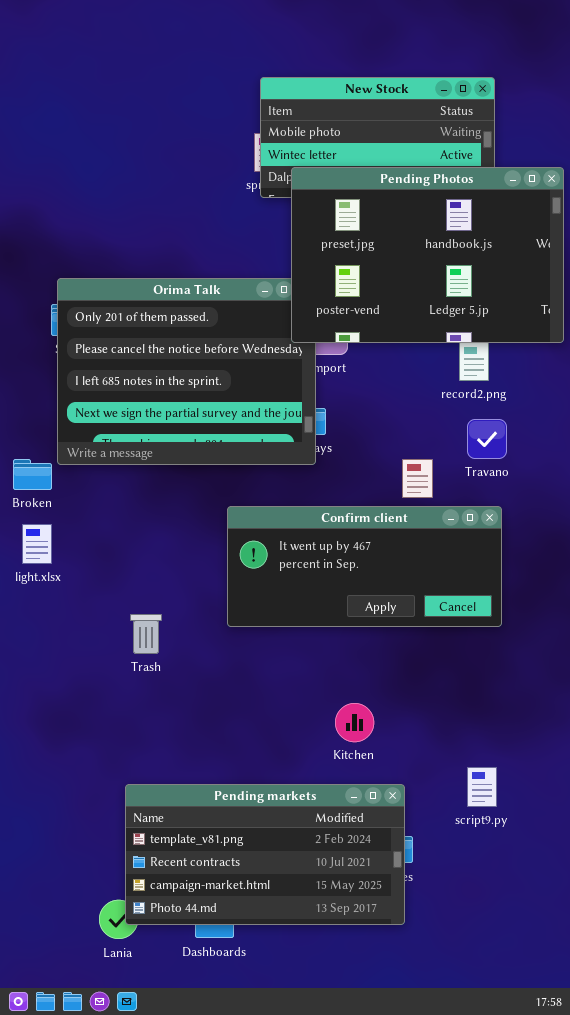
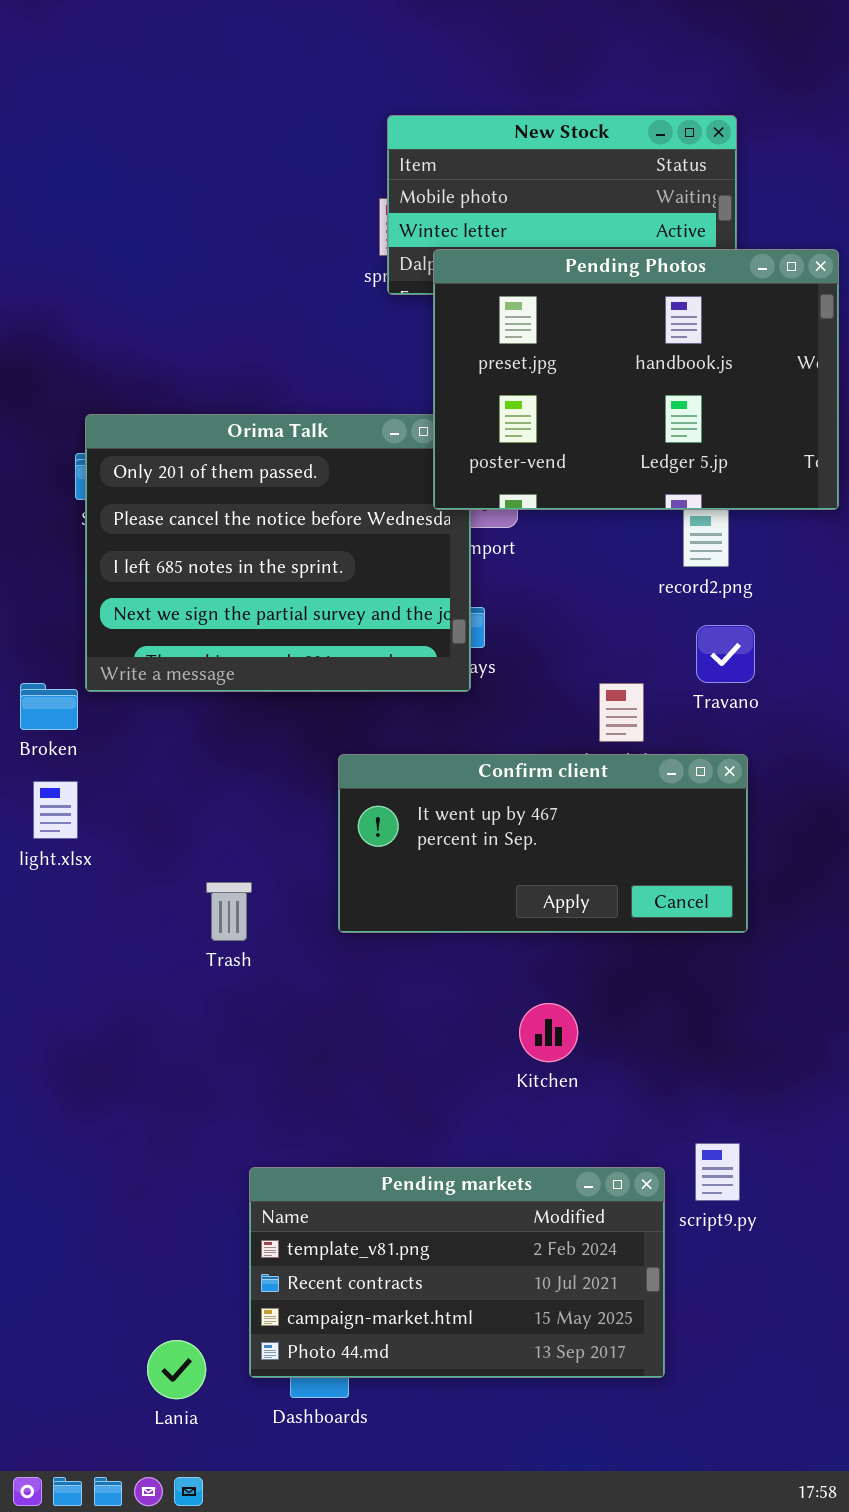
Trash: [130,614,162,654] -> [206,882,252,941], moved
Kitchen: [335,703,374,742] -> [519,1003,578,1062], moved
Pending markets: [125,784,405,925] -> [249,1167,665,1378], moved

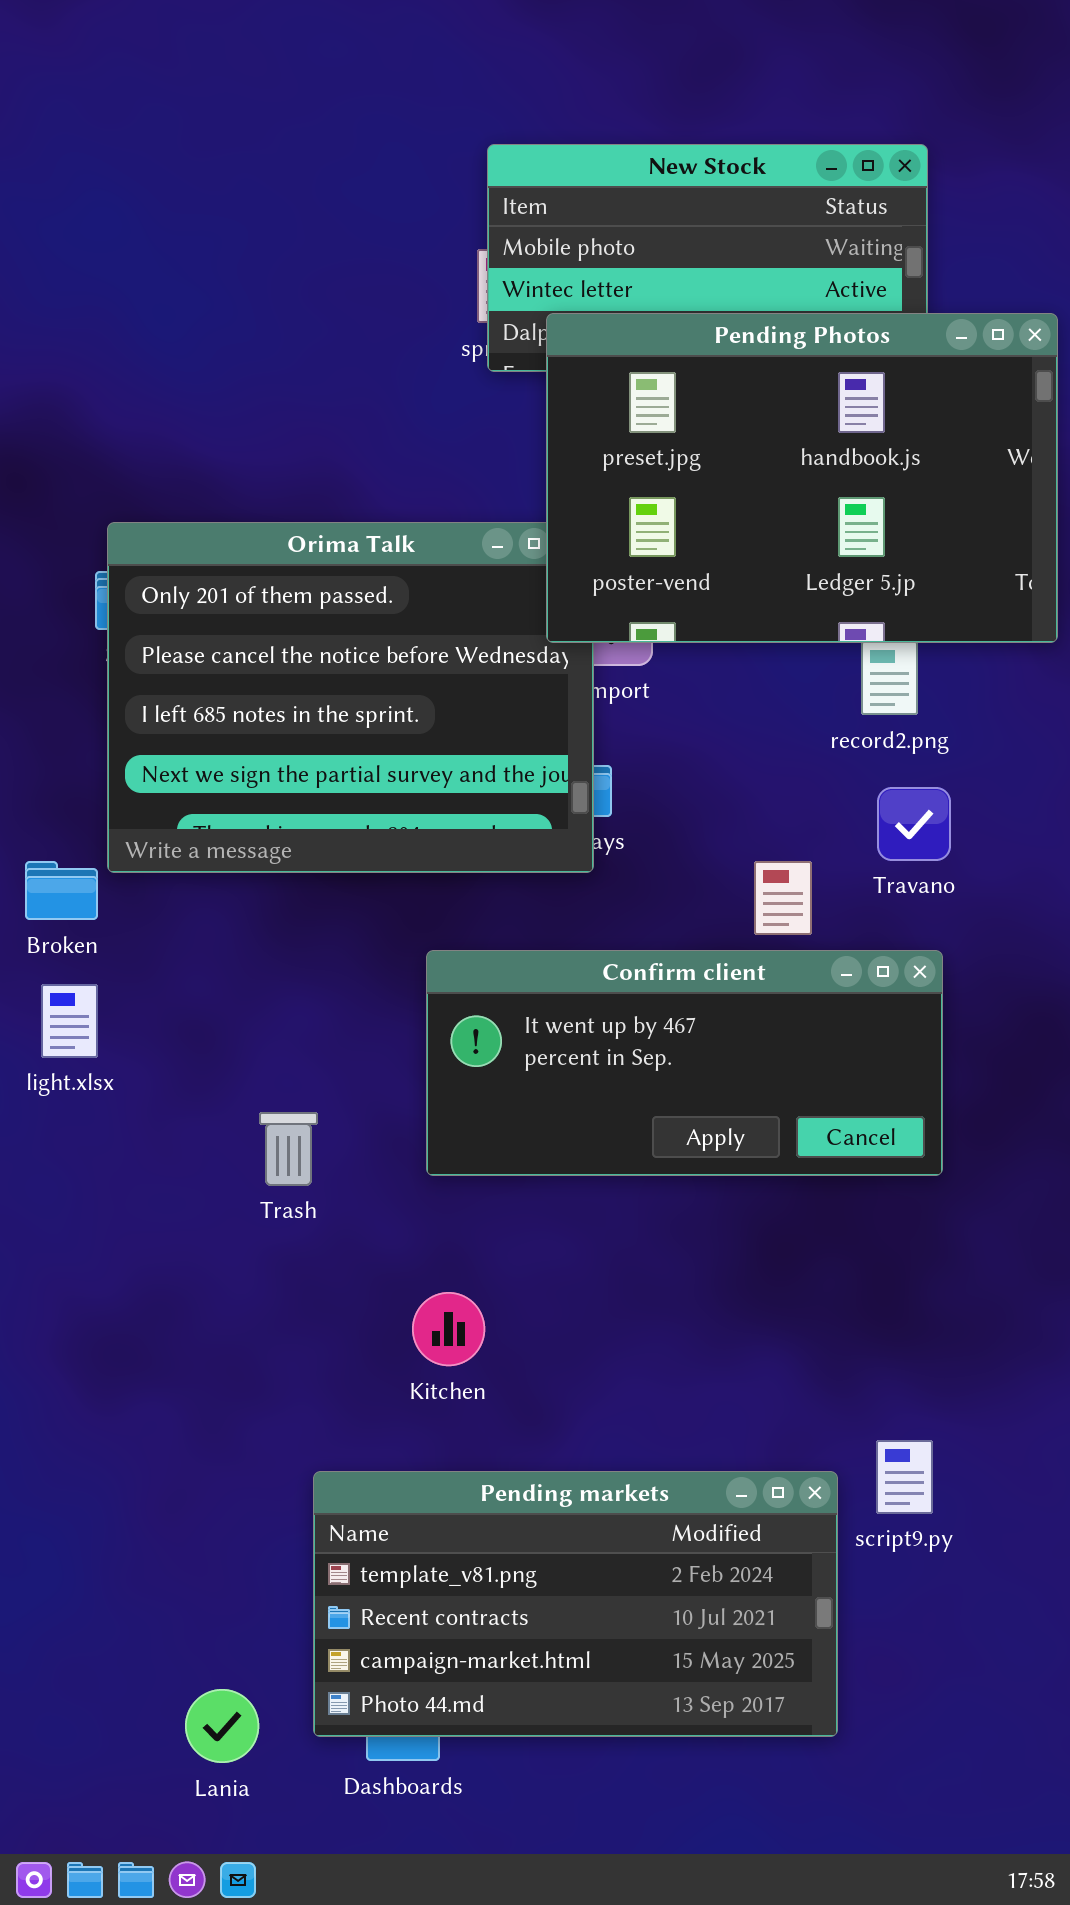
Kitchen: [519,1003,578,1062] -> [412,1292,485,1366], moved

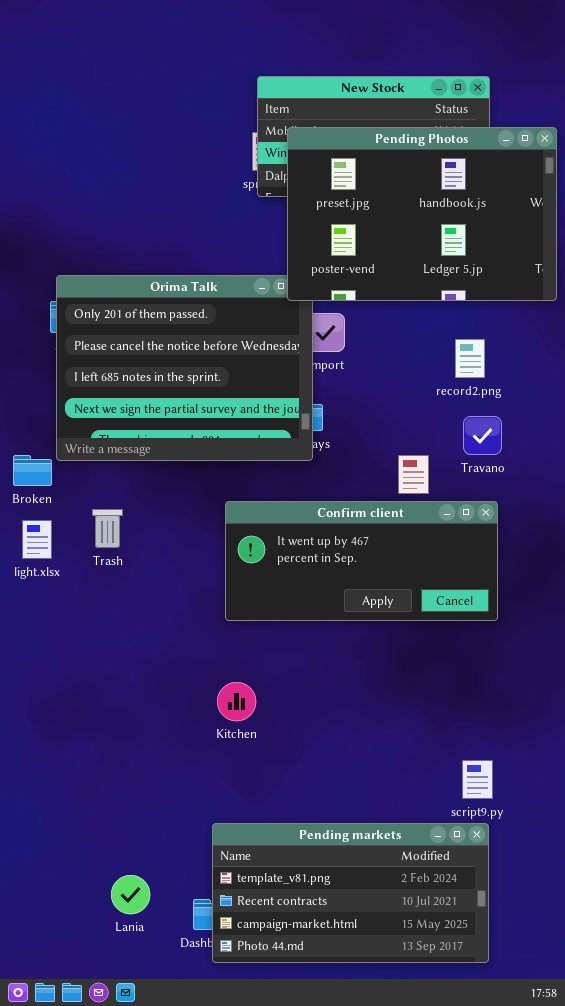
Pending Photos: [546,313,1058,643] -> [287,127,557,301], moved
Trash: [259,1112,318,1186] -> [92,509,123,548], moved
Pending markets: [313,1471,838,1737] -> [212,823,489,963], moved
Lania: [185,1689,259,1763] -> [111,875,150,914], moved

